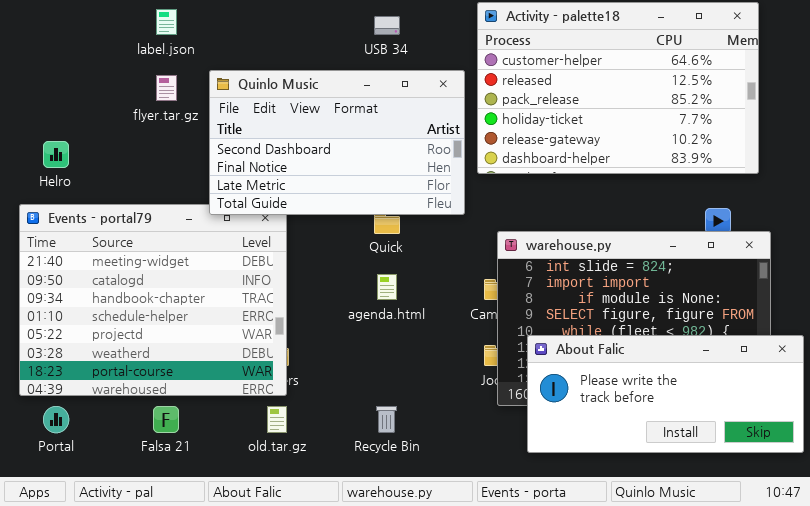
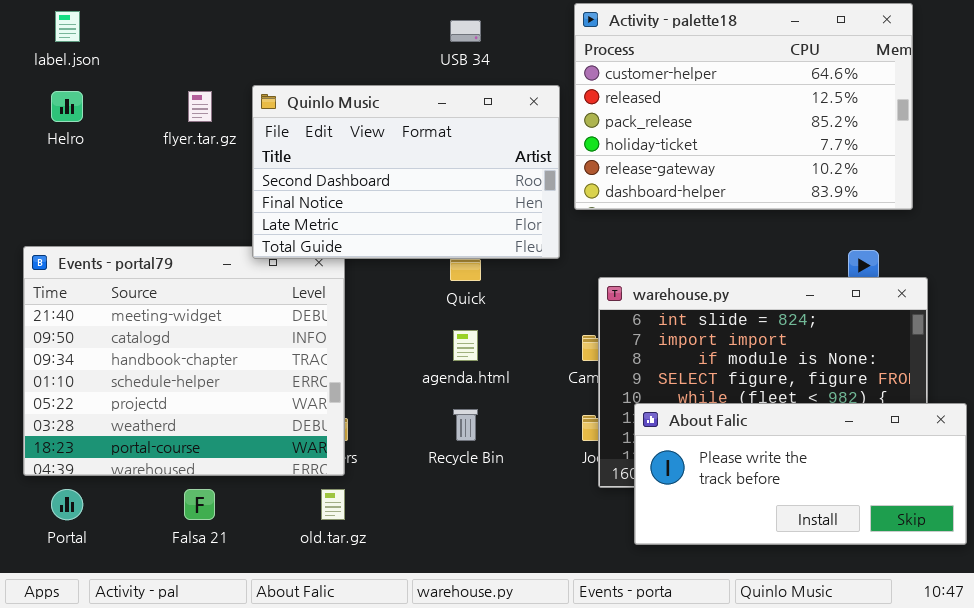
label.json: [156,9,177,35] -> [55,11,80,42], moved
Helro: [43,141,69,168] -> [51,91,83,122], moved
Recycle Bin: [376,406,397,433] -> [453,409,478,441], moved

